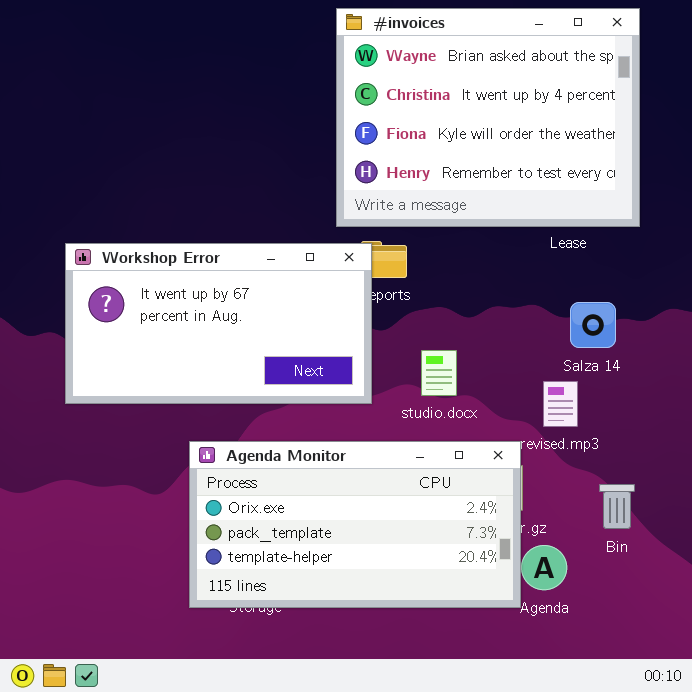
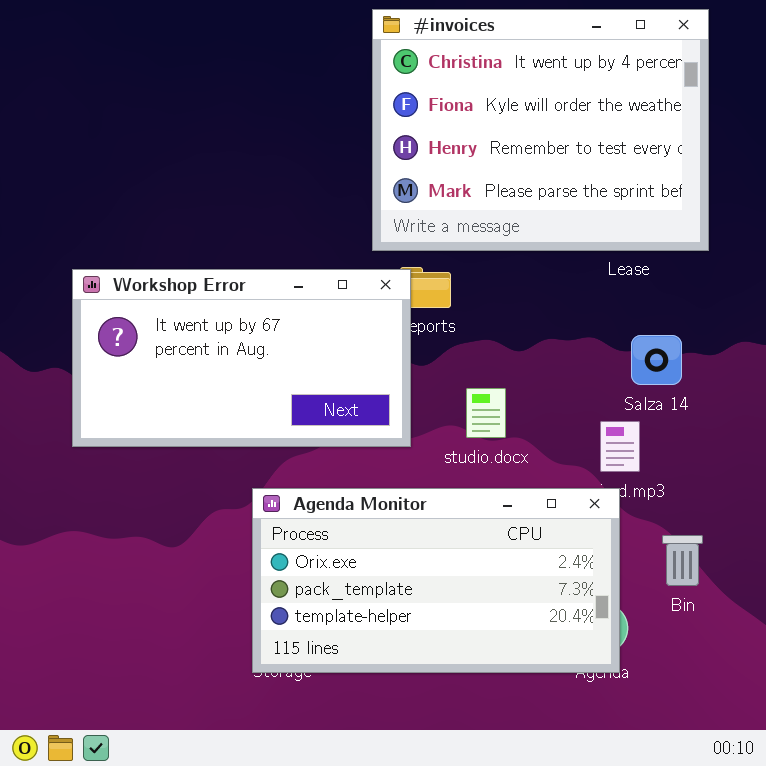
#invoices: [336,8,640,227] -> [372,9,709,251], scrolled down 1 row
Agenda Monitor: [189,441,521,608] -> [252,488,620,673], moved

